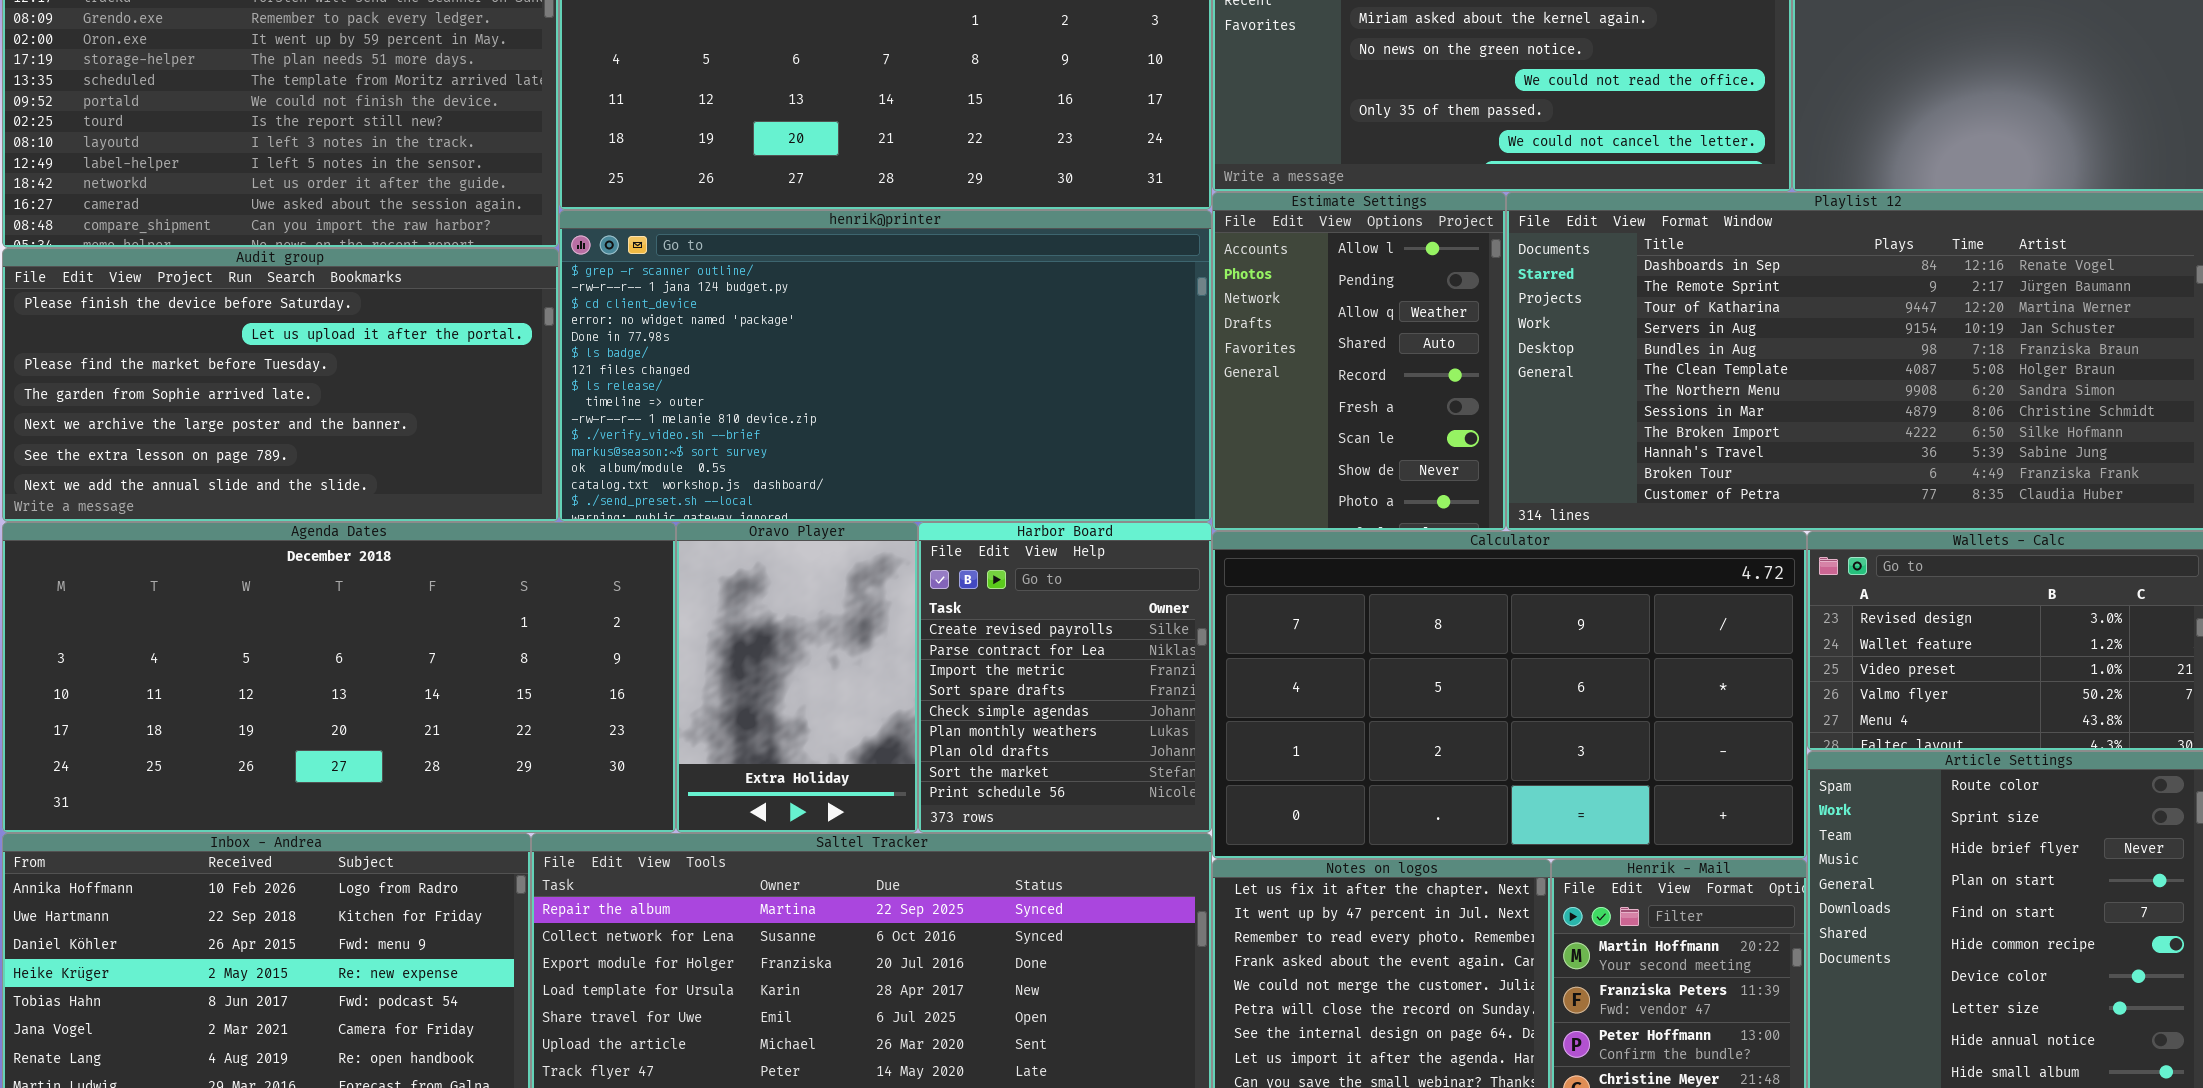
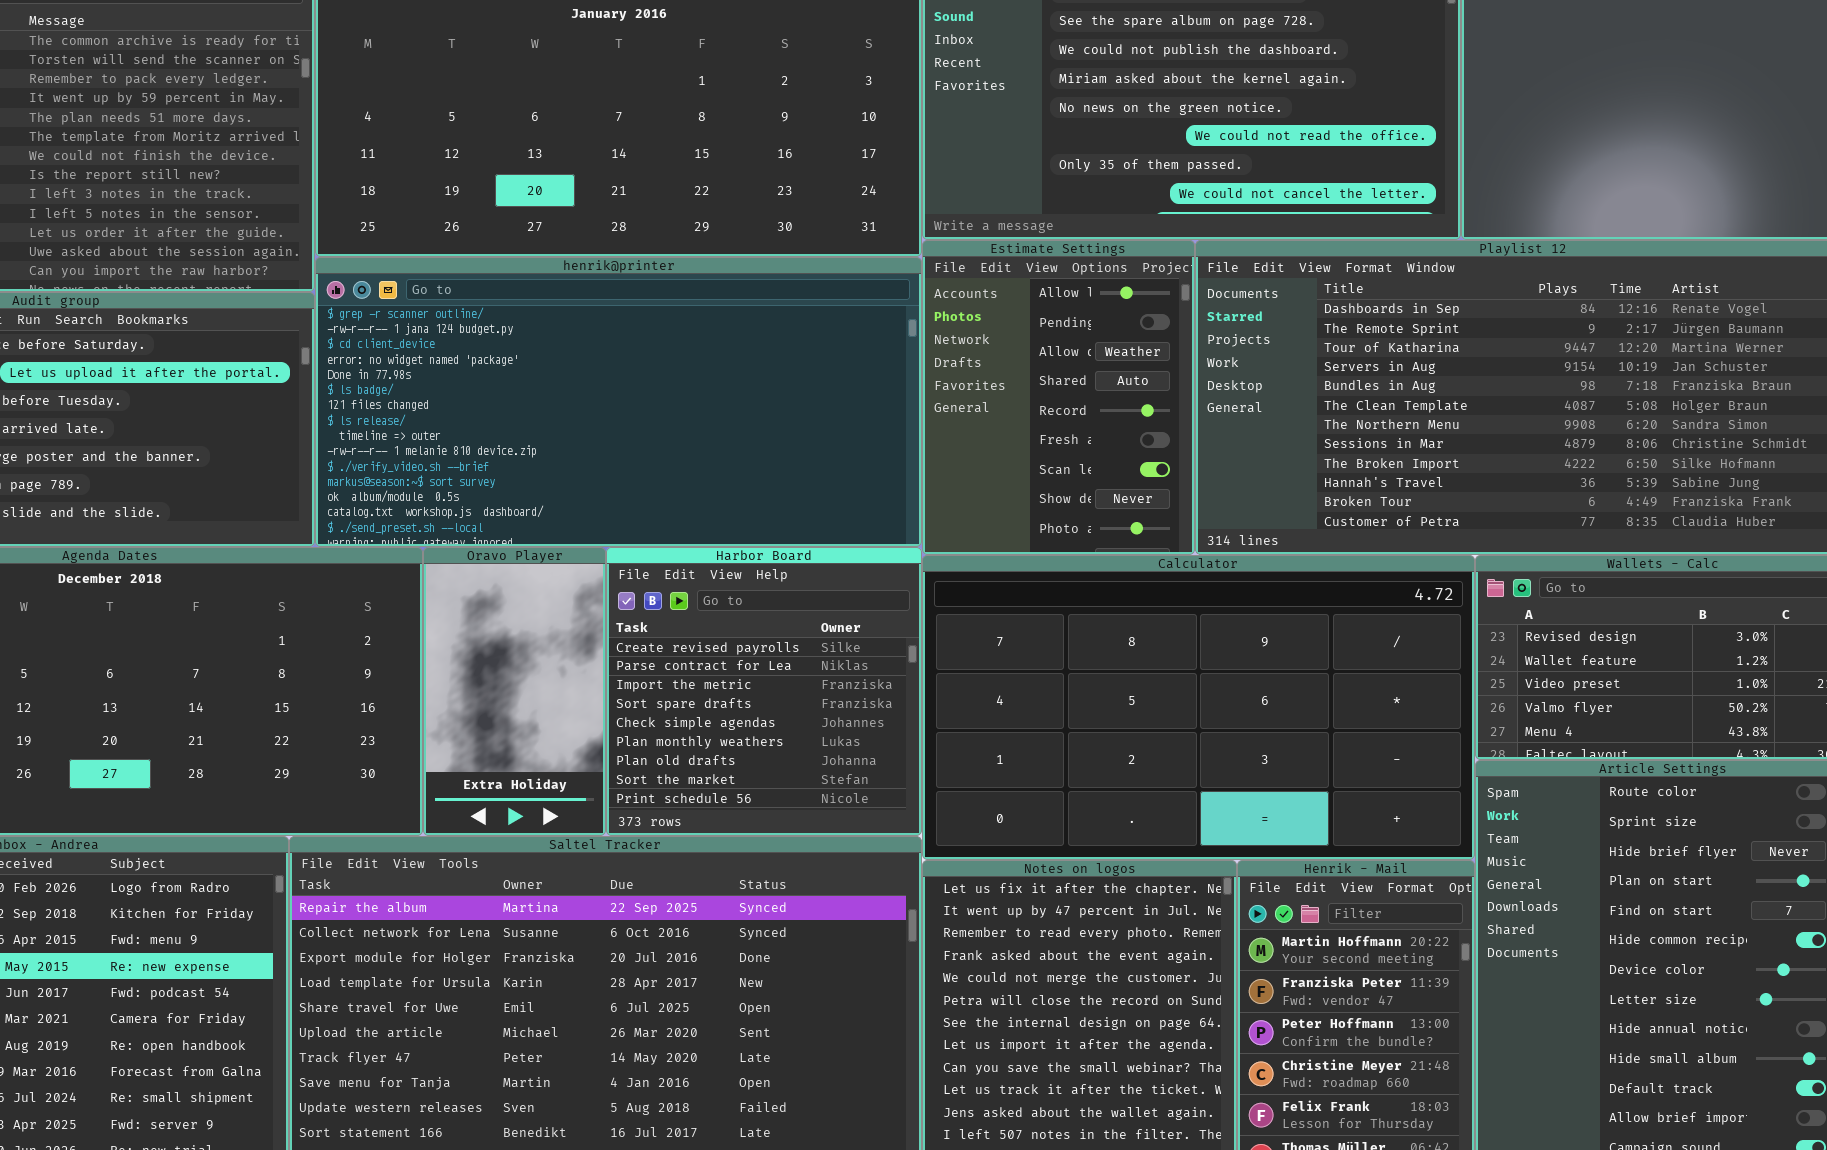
Oravo Player: [676,522,918,833] -> [423,547,606,836], resized
Harbor Board: [918,522,1212,833] -> [606,547,922,836], resized

